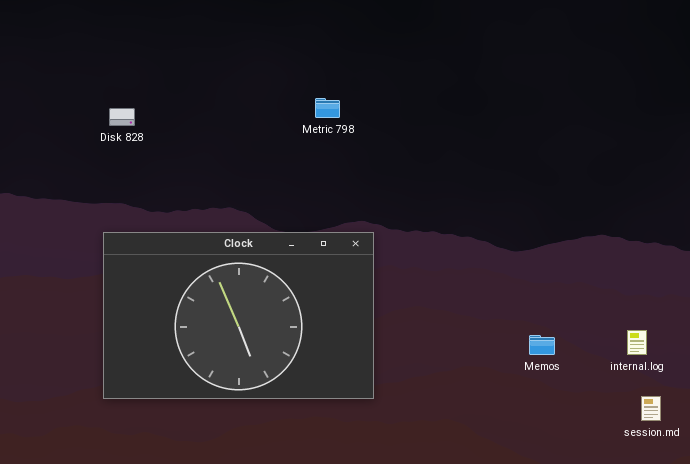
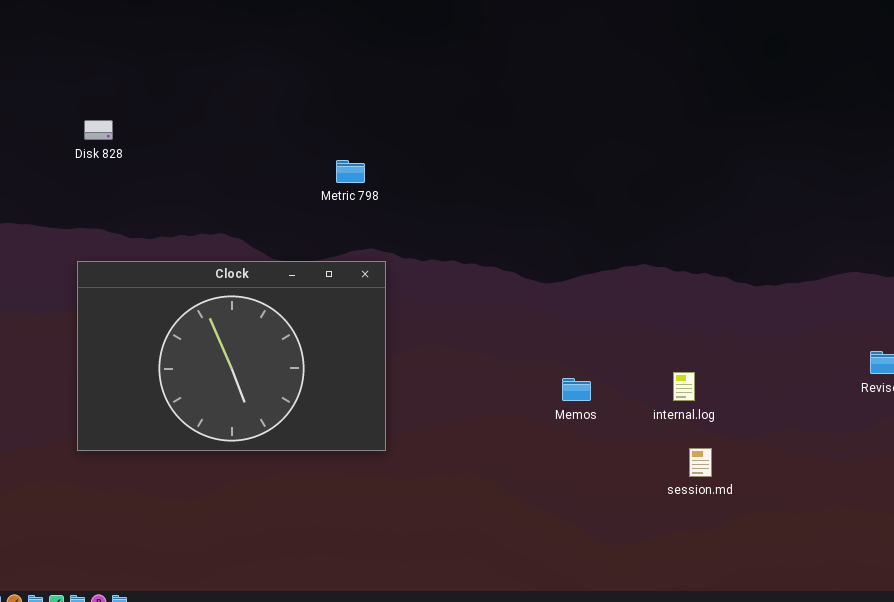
Metric 798: [315,98,340,118] -> [336,160,365,183], moved

